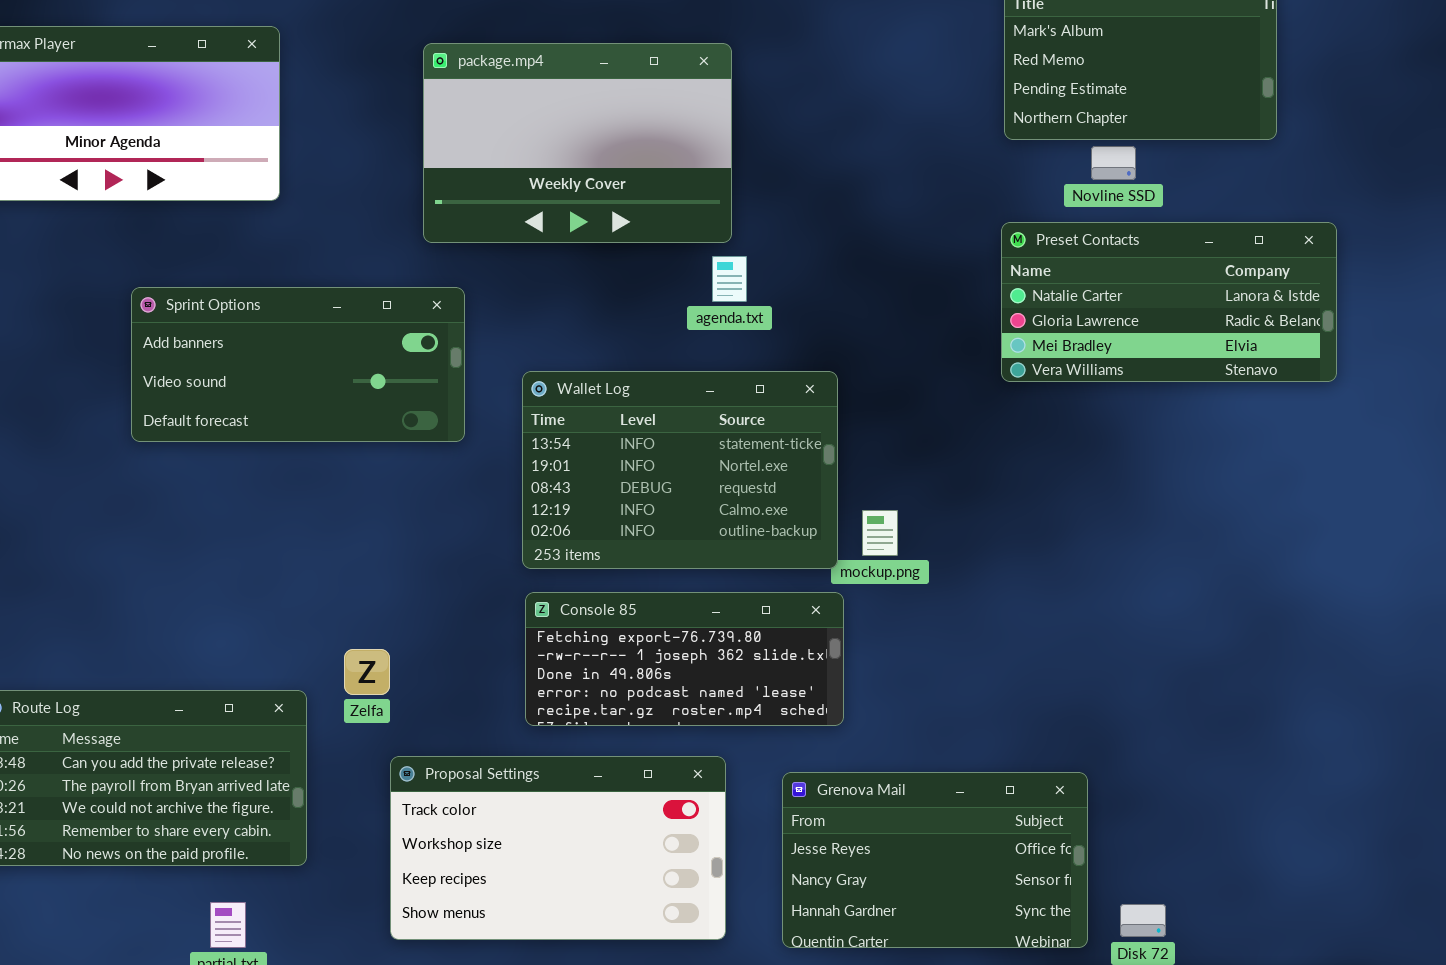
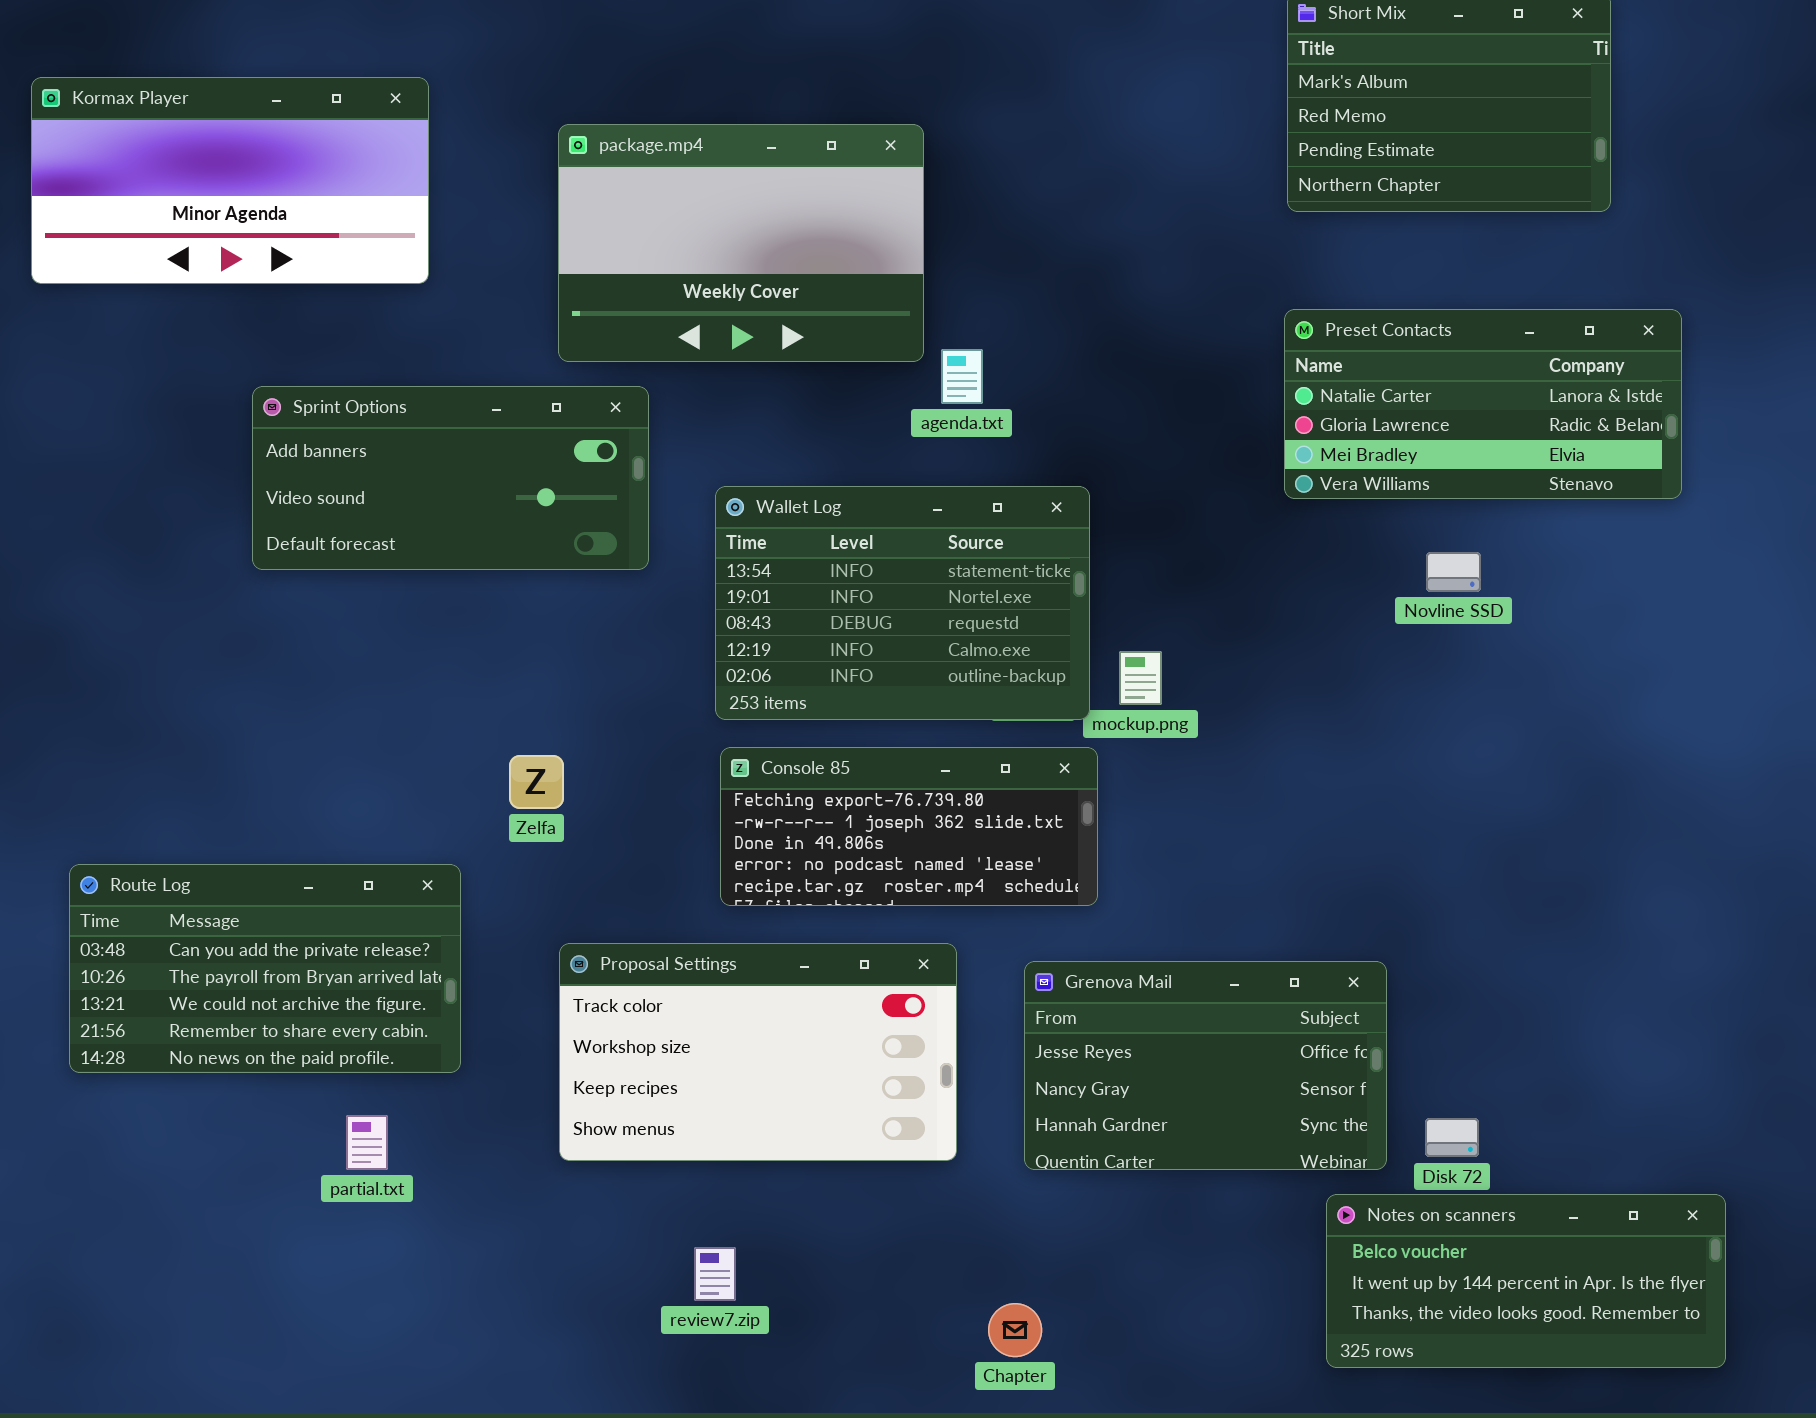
package.mp4: [423,43,732,243] -> [558,124,924,362], moved
Novline SSD: [1091,146,1136,180] -> [1426,552,1481,592], moved
Zelfa: [344,649,390,695] -> [509,755,564,809], moved

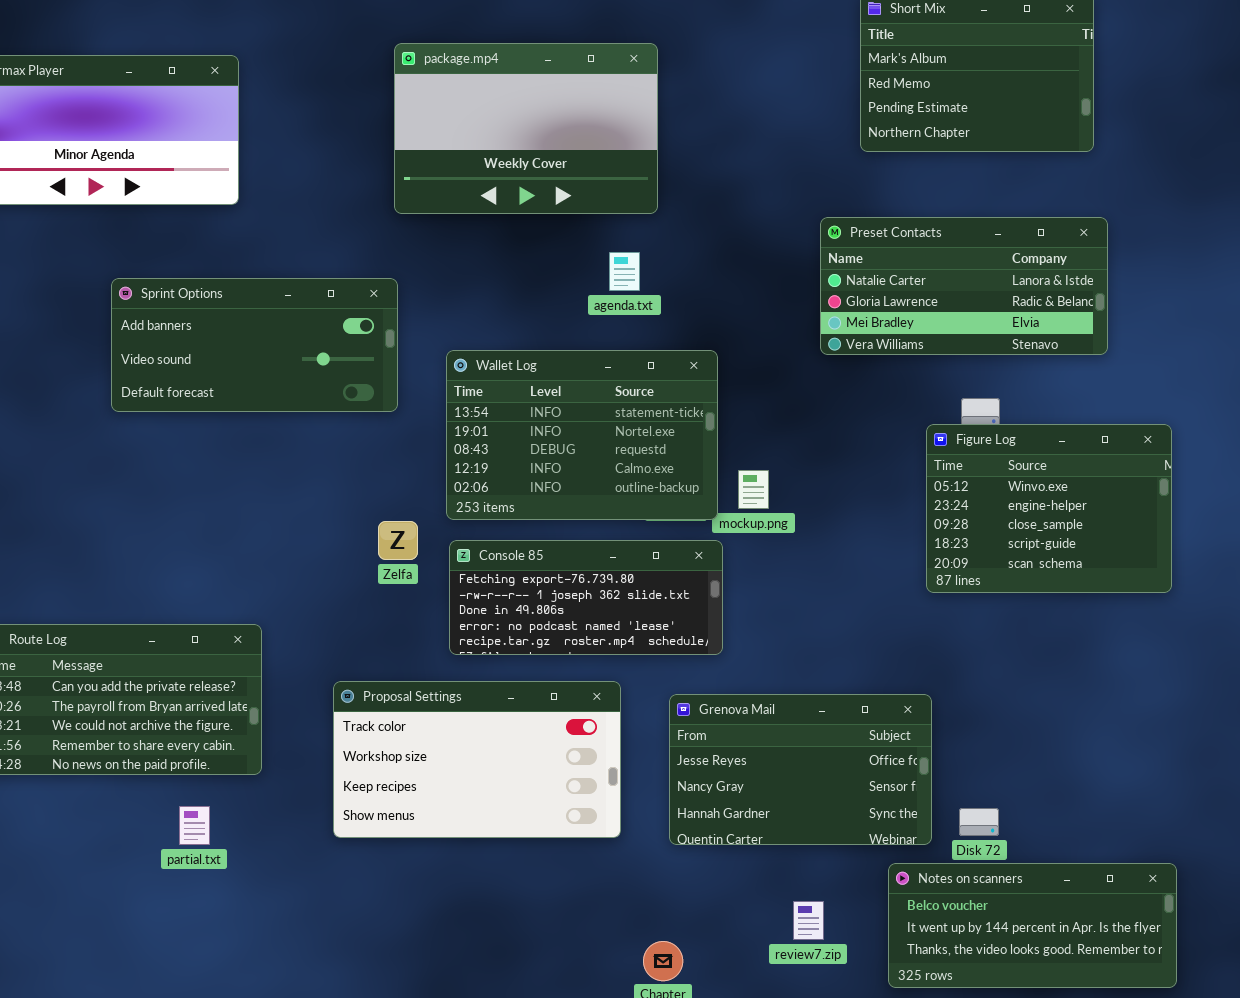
package.mp4: [558,124,924,362] -> [394,43,658,214], moved
Preset Contacts: [1284,309,1682,499] -> [820,217,1108,355], moved
Figure Log: none -> [926,424,1172,593], opened
Zelfa: [509,755,564,809] -> [378,521,418,560], moved
review7.zip: [694,1247,736,1301] -> [793,901,824,940], moved

